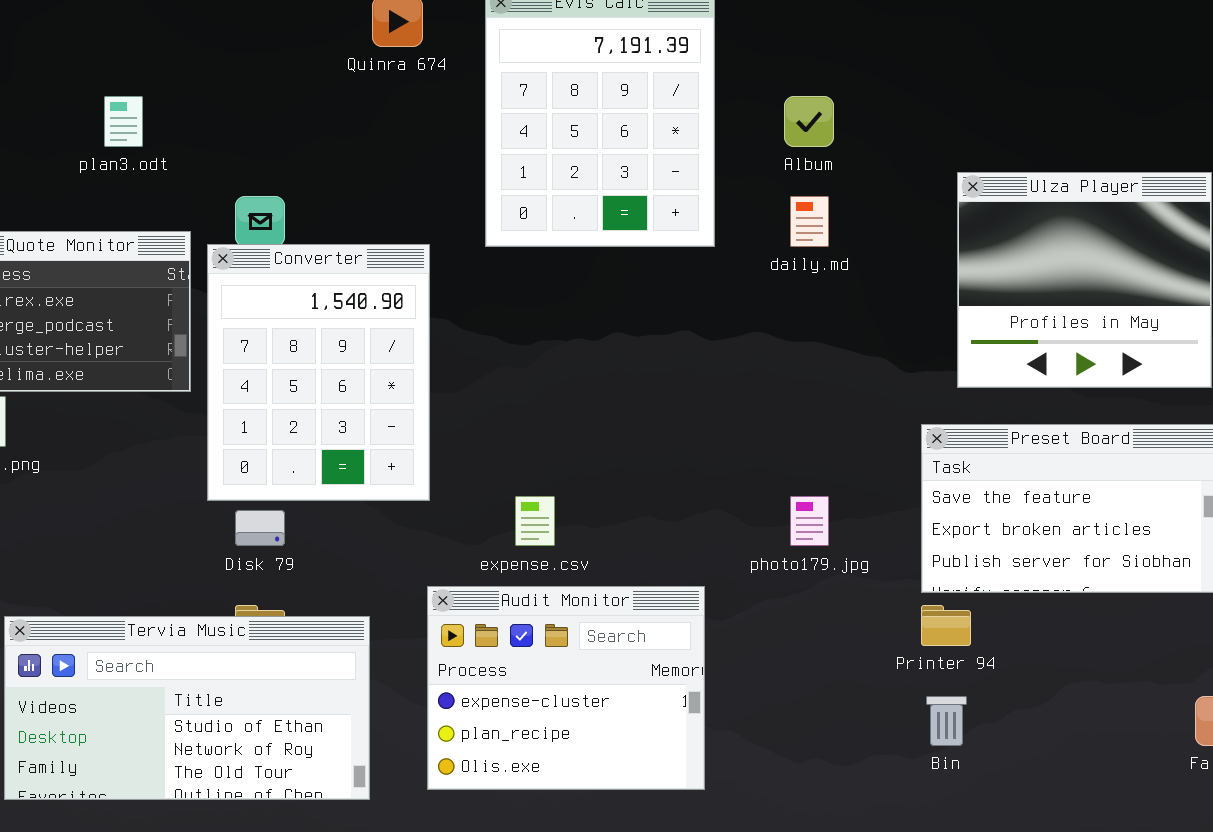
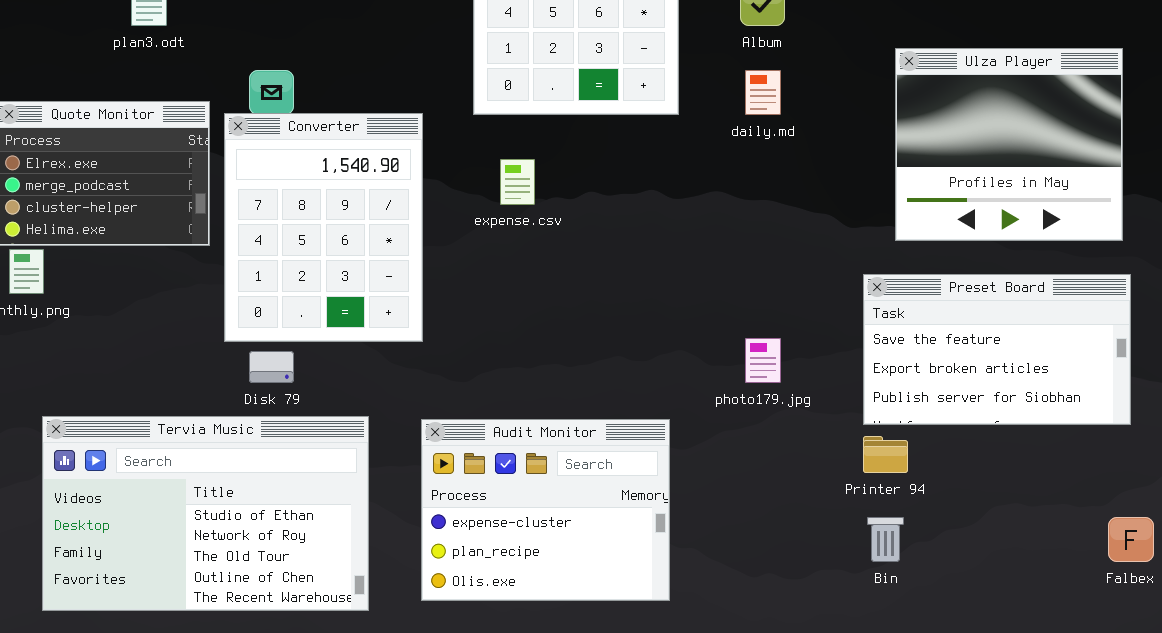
expense.csv: [515,496,555,546] -> [500,159,535,205], moved
Tervia Music: [4,616,370,800] -> [42,416,369,611], resized

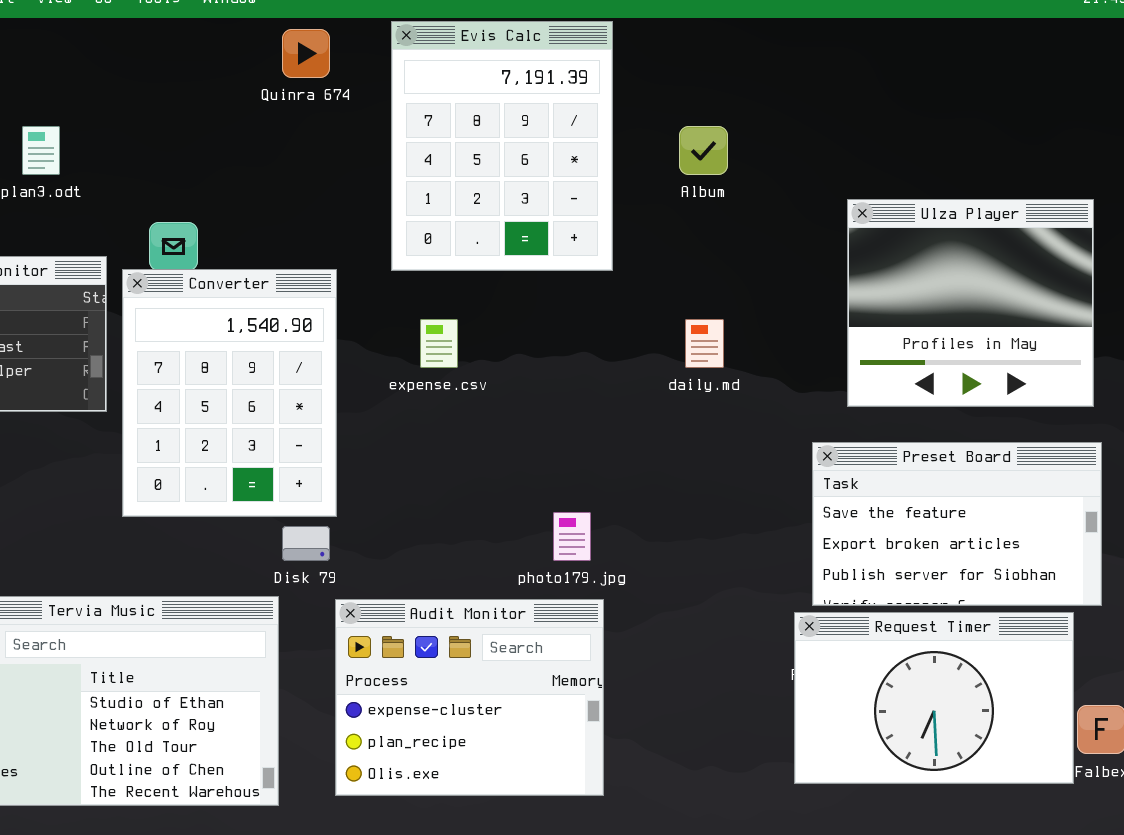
daily.md: [745,70,781,115] -> [685,319,724,368], moved
photo179.jpg: [745,338,781,383] -> [553,512,591,561], moved
Disk 79: [249,351,294,383] -> [282,526,330,561], moved
Request Timer: none -> [794,612,1074,784], opened

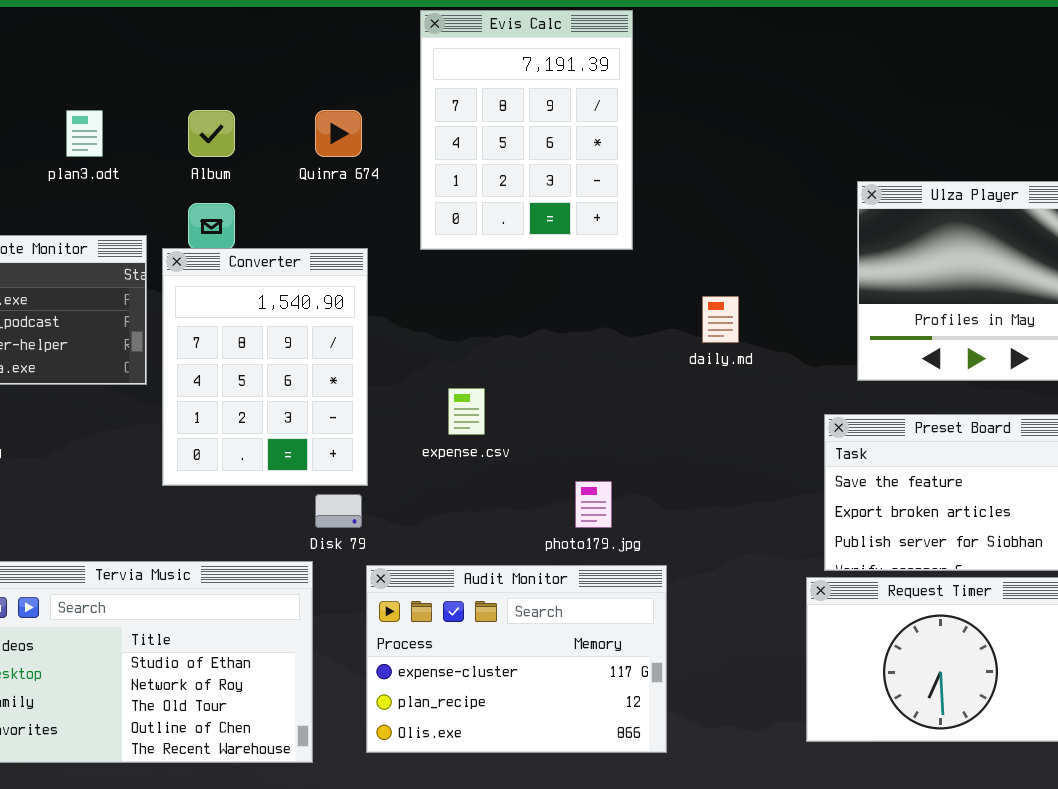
Quinra 674: [282,29,330,78] -> [315,110,362,157], moved
Album: [679,126,728,175] -> [188,110,235,157], moved
expense.csv: [420,319,458,368] -> [448,388,485,435], moved
Audit Monitor: [335,599,604,796] -> [366,565,667,753], resized

